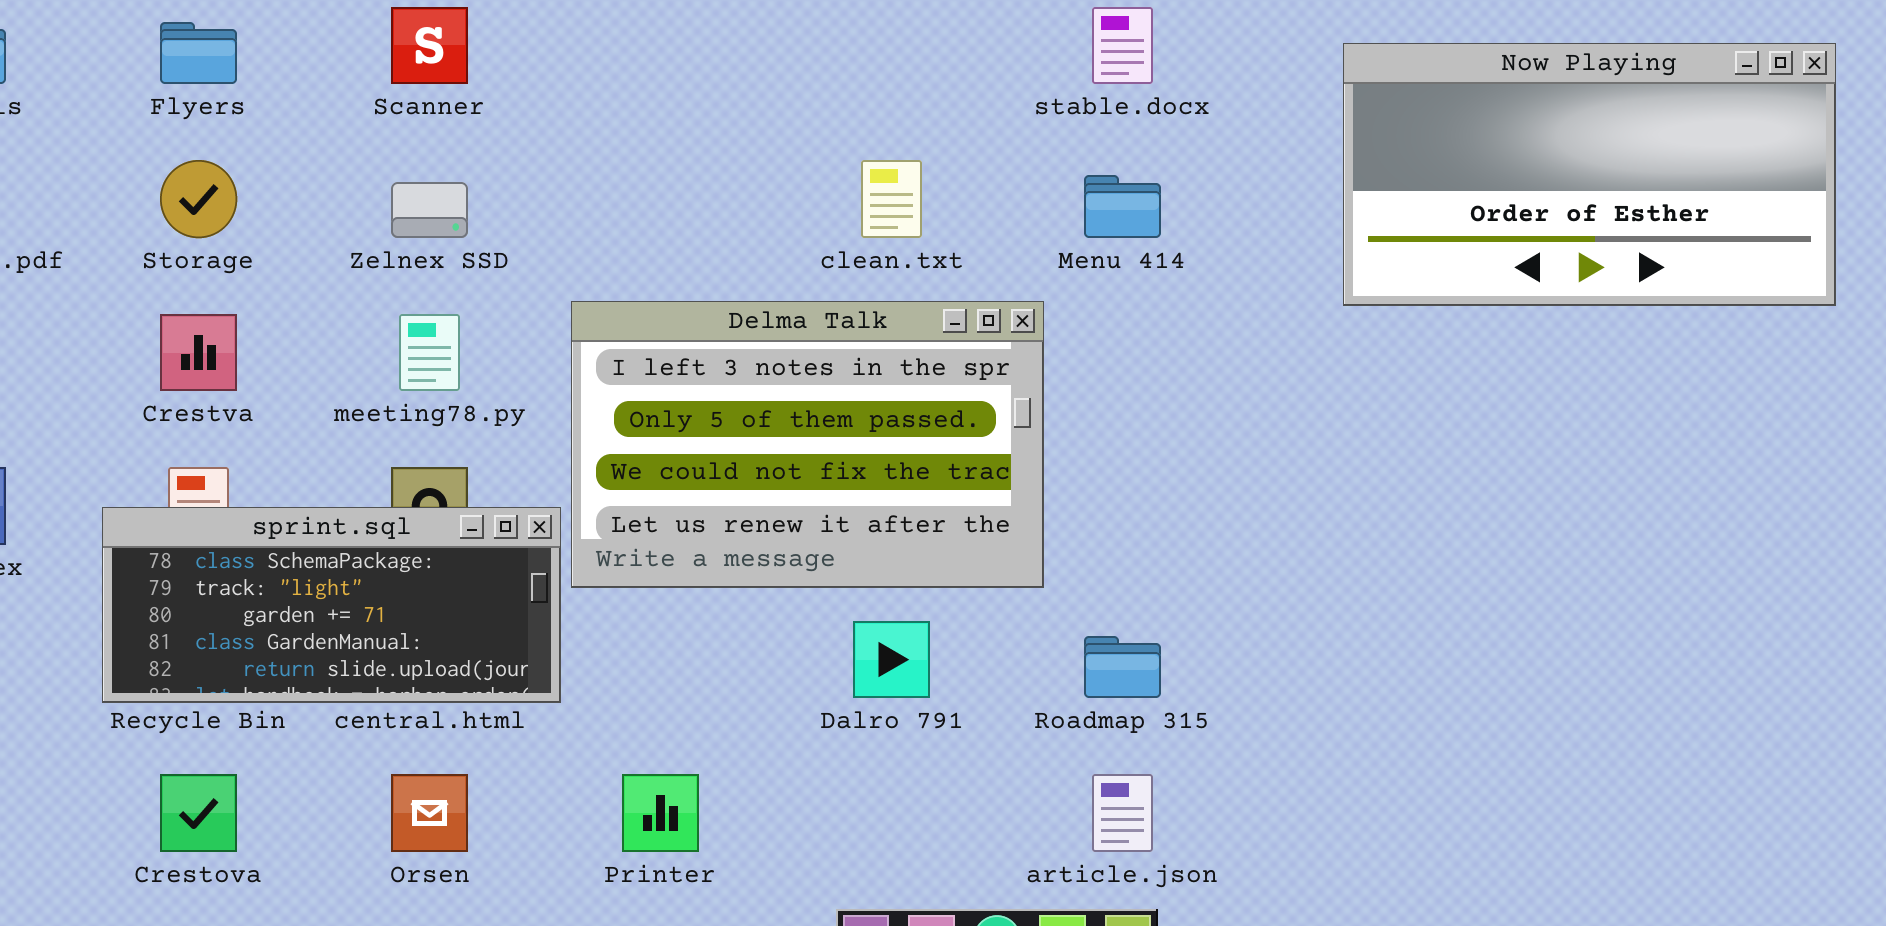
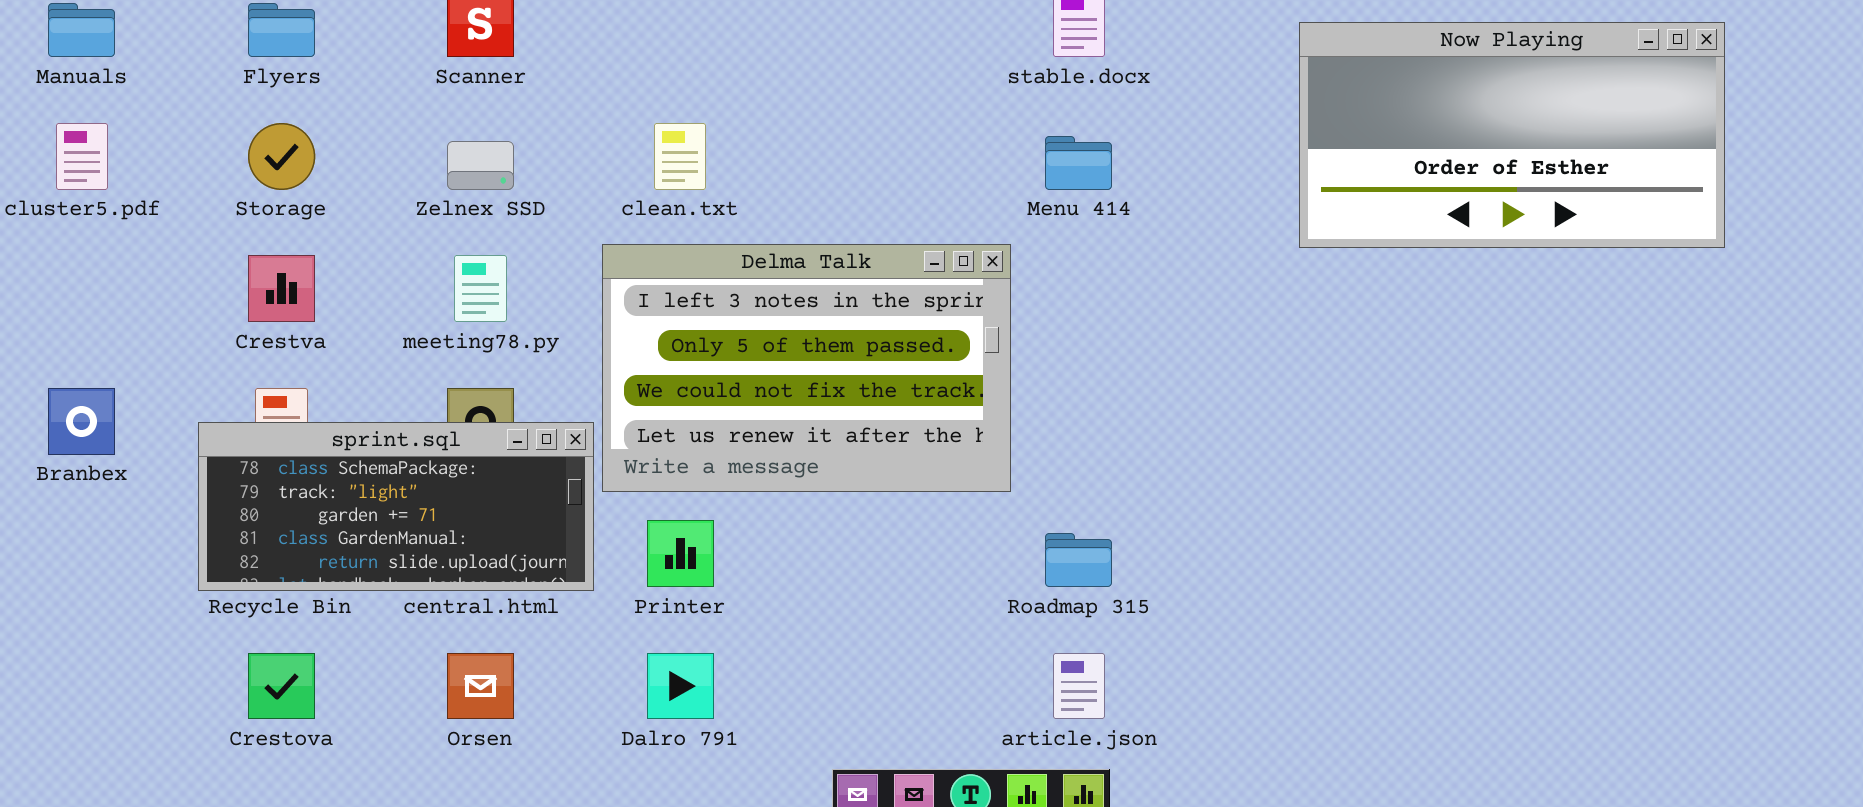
Now Playing: [1343,43,1836,306] -> [1299,22,1725,248], moved
clean.txt: [861,160,922,238] -> [654,123,706,190], moved
Dalro 791: [853,621,930,698] -> [647,653,714,719], moved
Printer: [622,774,699,852] -> [647,520,714,587], moved

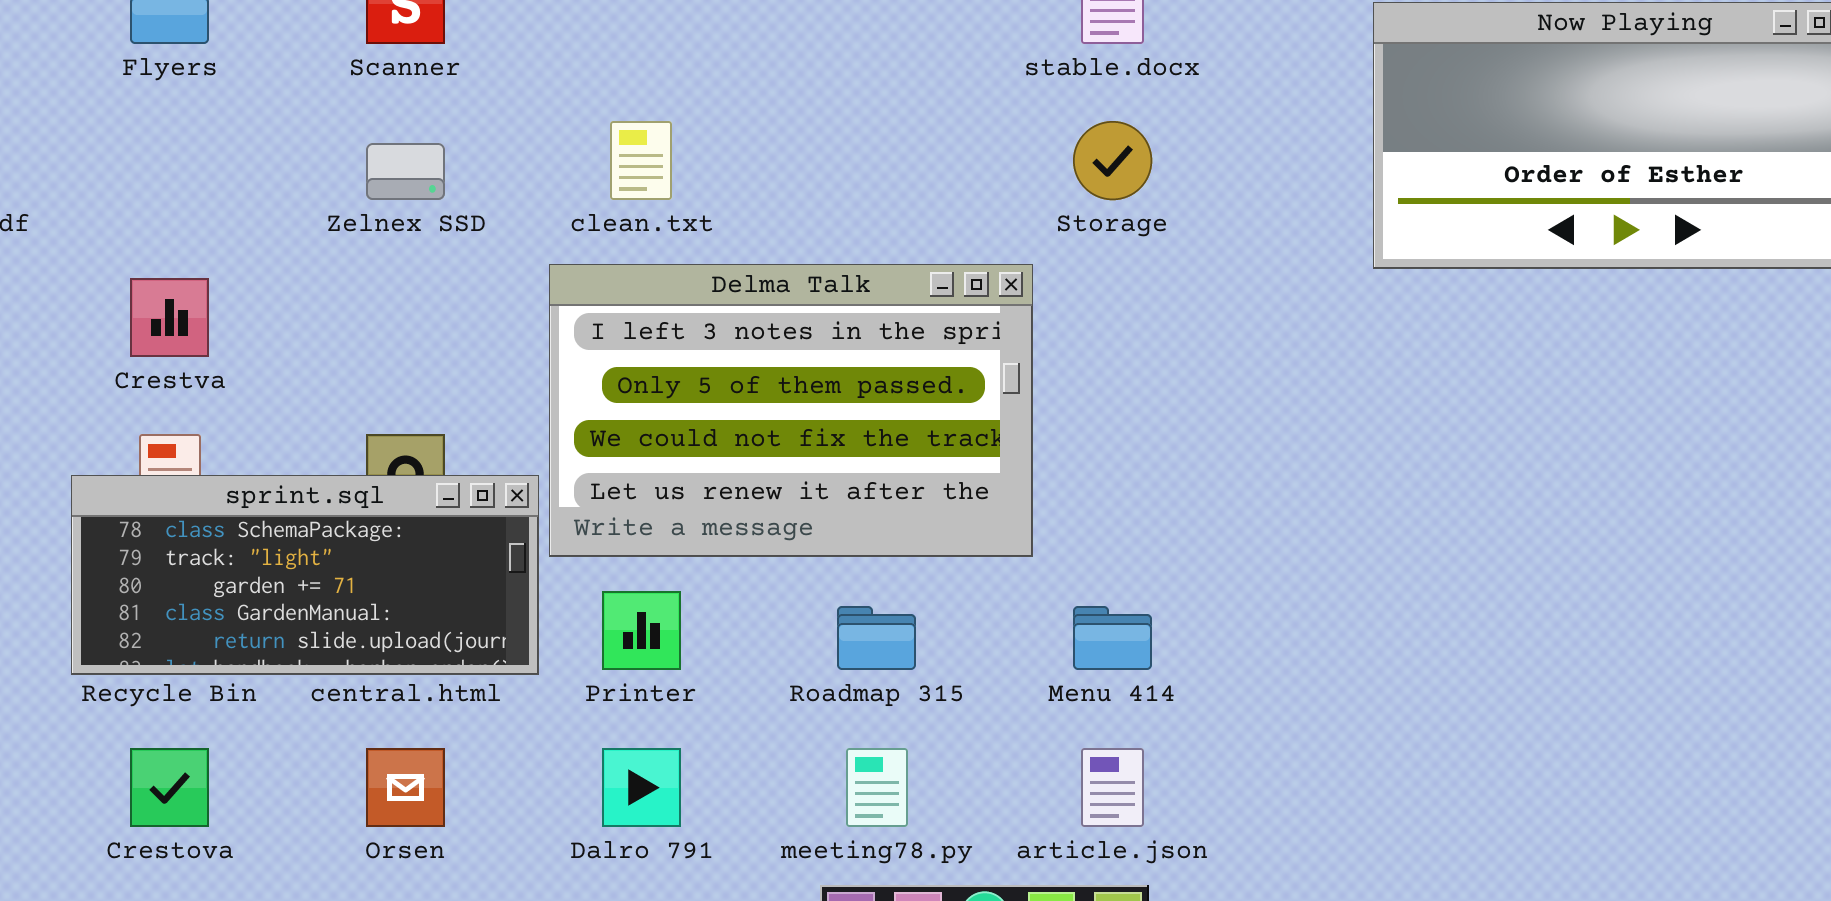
Storage: [248,123,315,190] -> [1073,121,1152,200], moved
Menu 414: [1045,136,1112,190] -> [1073,606,1152,670], moved
meeting78.py: [454,255,507,322] -> [846,748,908,827], moved
Roadmap 315: [1045,533,1112,587] -> [837,606,916,670], moved

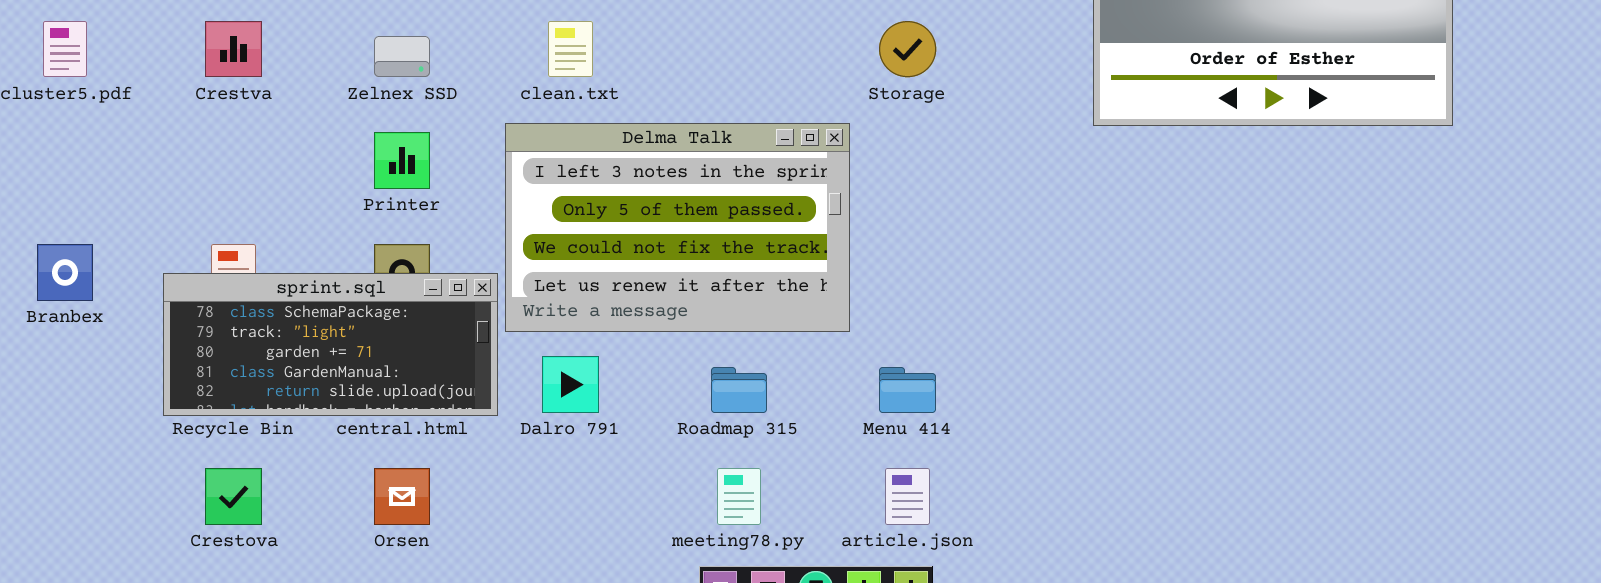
Crestva: [130,278,209,357] -> [205,21,262,77], moved
Printer: [602,591,681,670] -> [374,132,430,189], moved
Dalro 791: [602,748,681,827] -> [542,356,599,413], moved

